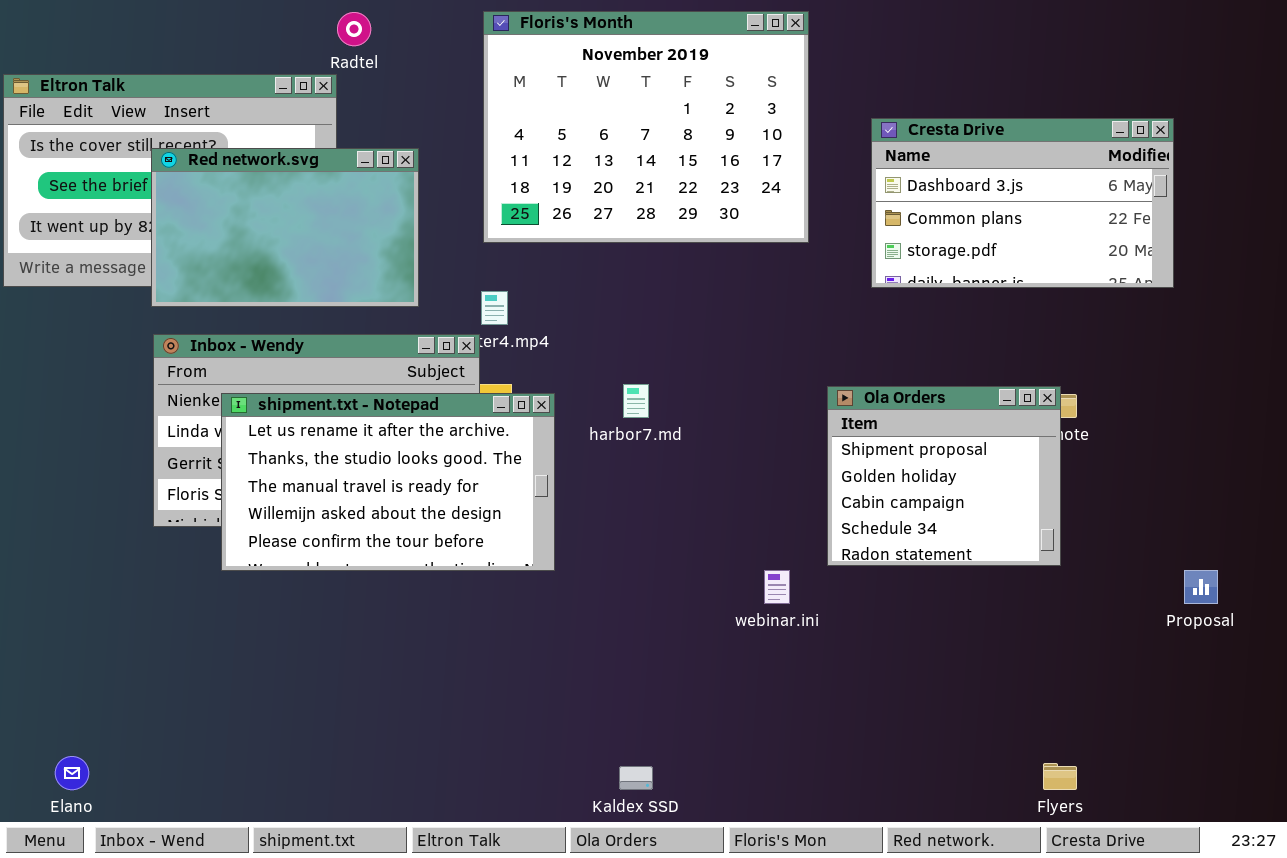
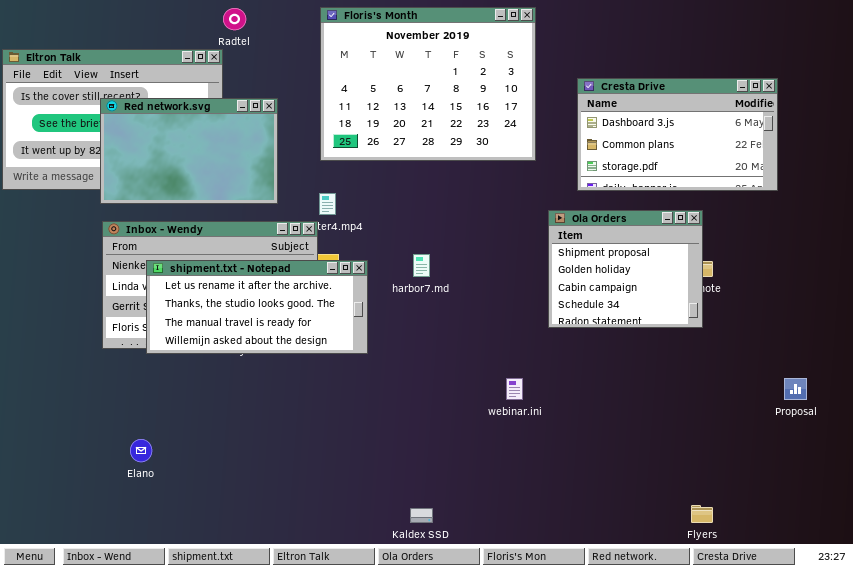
Ola Orders: [827,386,1061,566] -> [548,210,703,328], moved
shipment.txt - Notepad: [221,393,555,571] -> [146,260,368,354], resized
Elano: [55,756,89,790] -> [130,439,152,462], moved

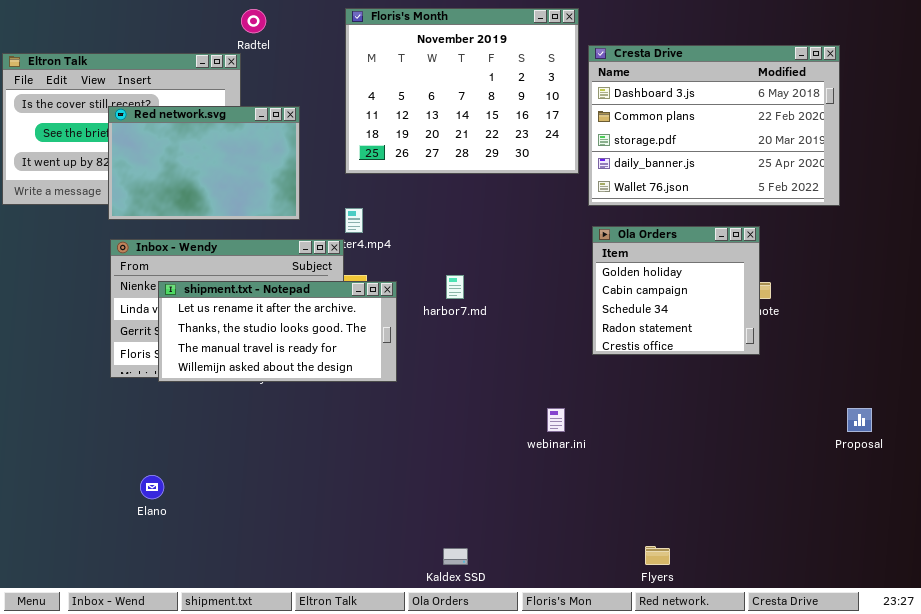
Cresta Drive: [577,78,778,191] -> [588,45,840,206], resized
Ola Orders: [548,210,703,328] -> [592,226,760,355], scrolled down 1 row
Flyers: [691,505,713,523] -> [645,546,670,565], moved

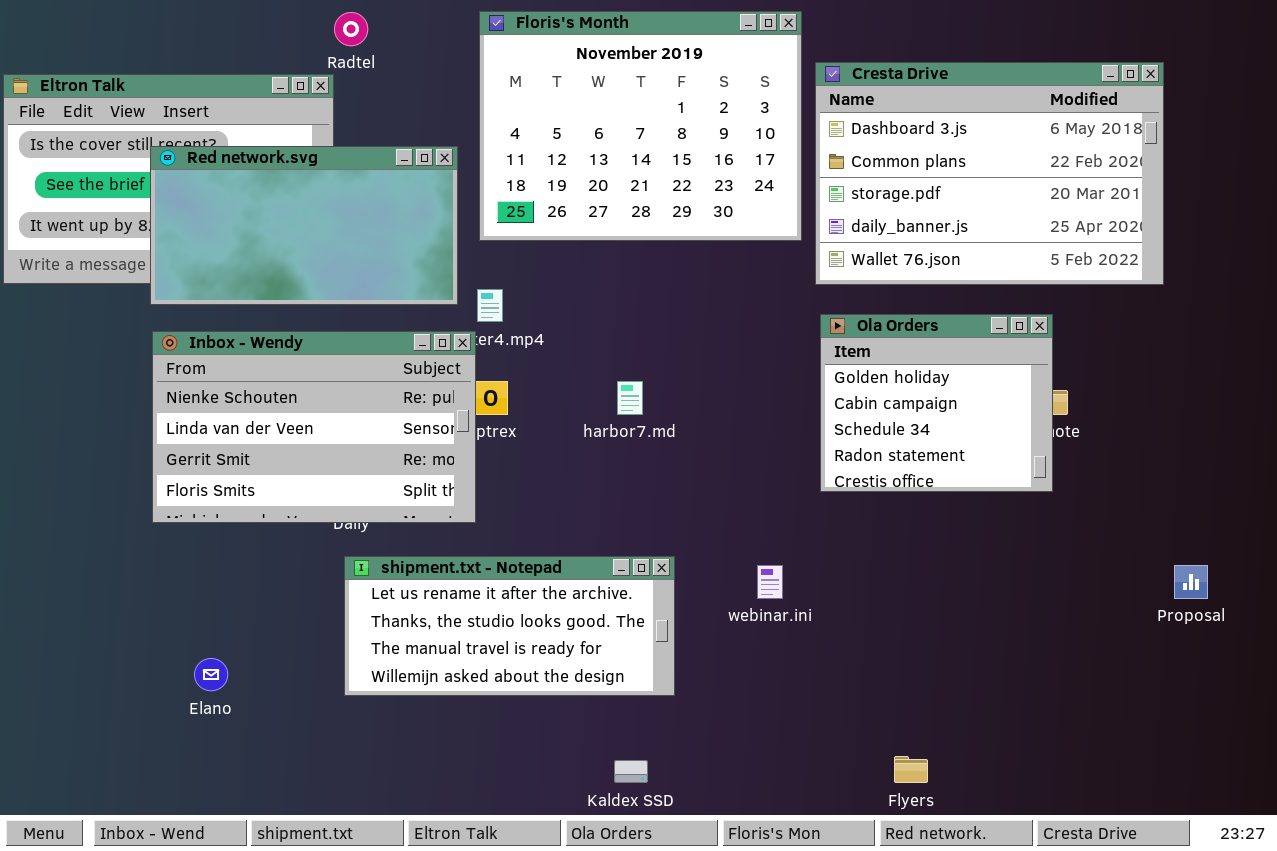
Red network.svg: [108,106,300,220] -> [150,146,458,305], resized
shipment.txt - Notepad: [158,281,397,382] -> [344,556,675,696], moved

